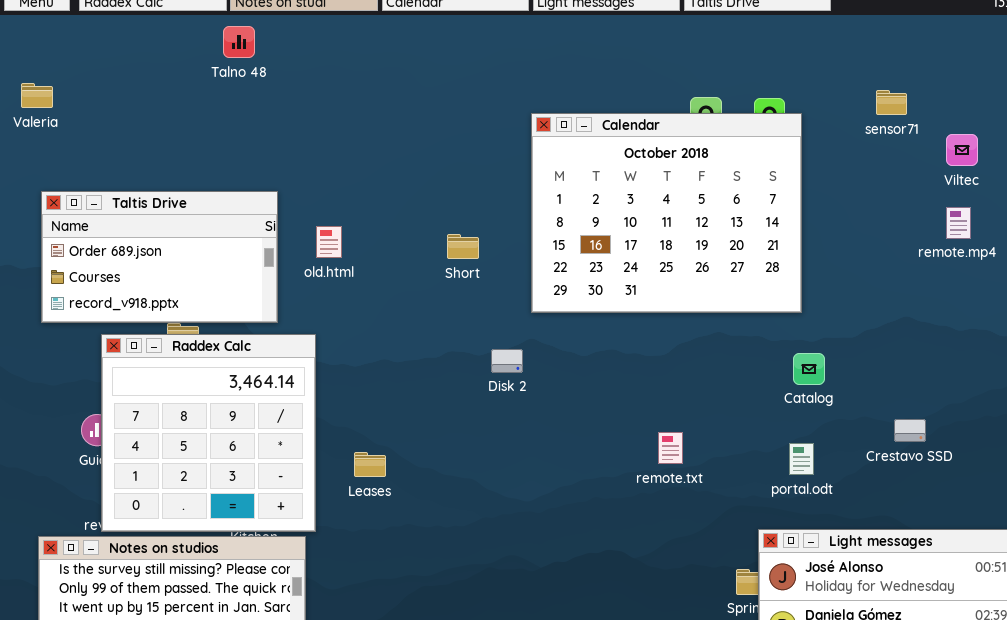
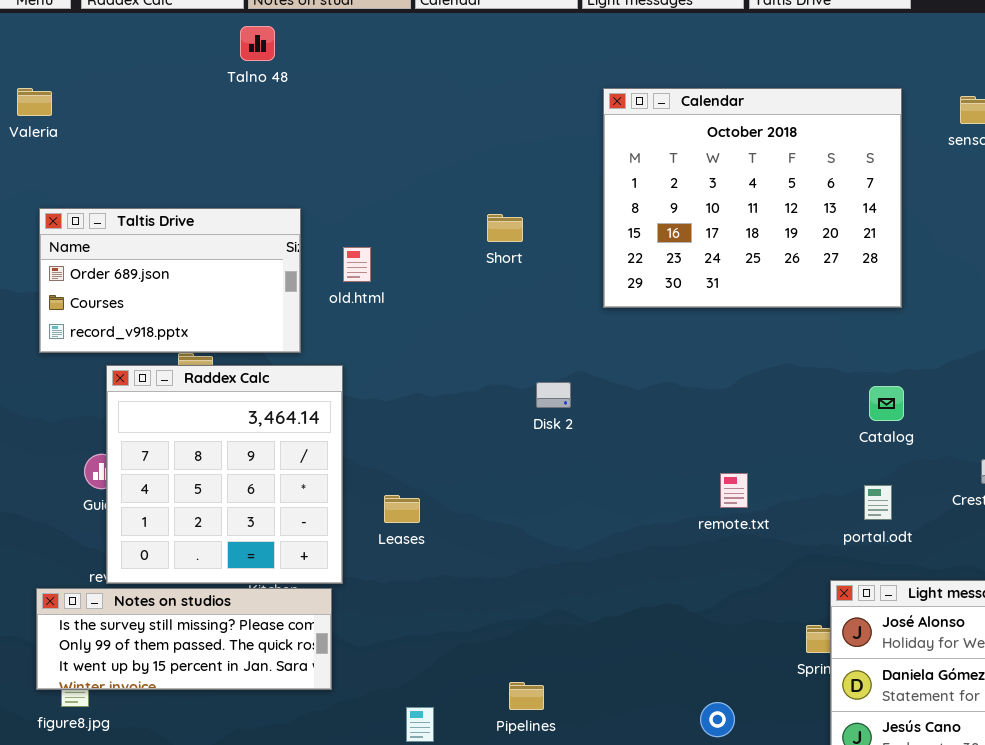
Calendar: [531,113,802,313] -> [603,88,902,308], moved
Short: [447,234,479,259] -> [487,214,523,242], moved

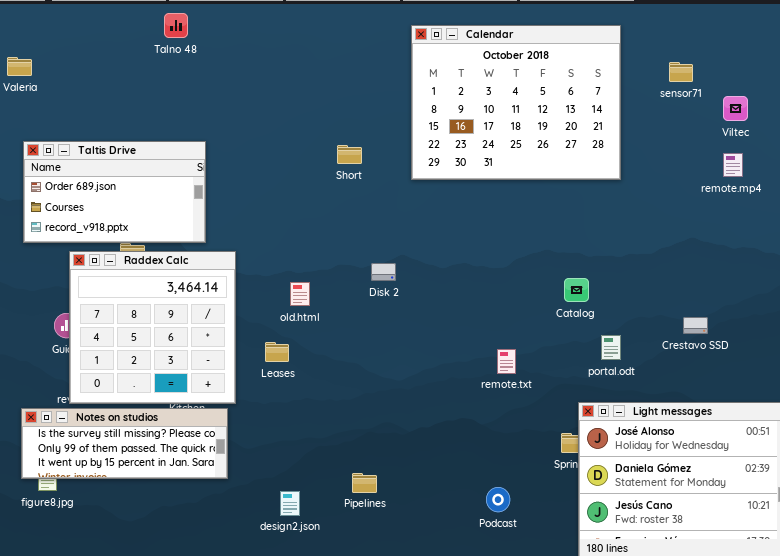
Calendar: [603,88,902,308] -> [411,25,621,180], moved
old.html: [343,247,371,282] -> [290,282,310,306], moved
Catalog: [869,386,904,421] -> [564,278,589,302], moved
remote.txt: [720,473,748,508] -> [497,349,516,374], moved

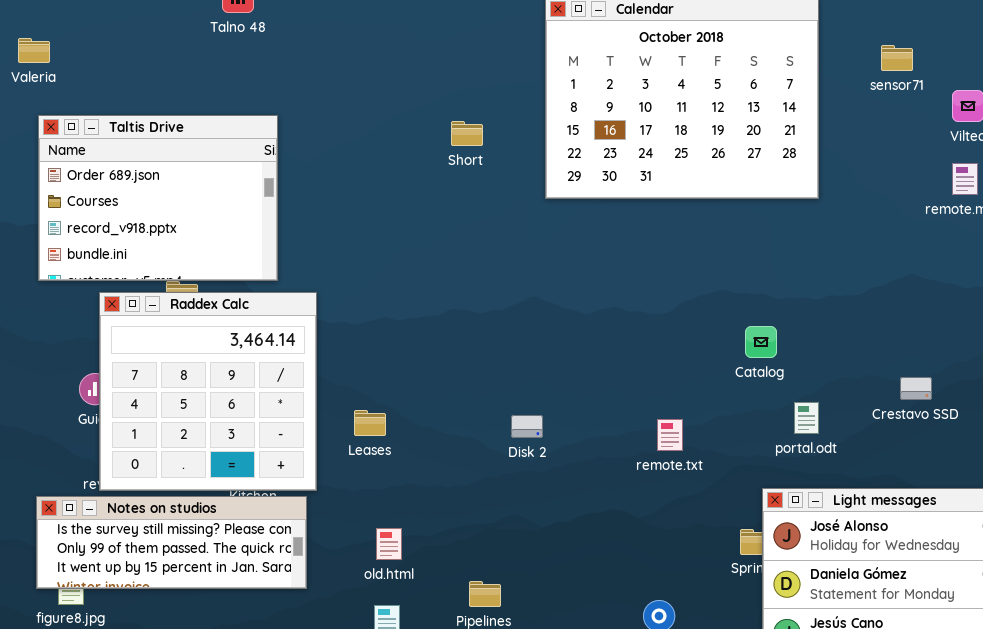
Taltis Drive: [23,141,206,243] -> [38,115,278,281], resized
Short: [337,145,362,164] -> [451,121,483,146], moved
Disk 2: [371,263,396,281] -> [511,415,543,438], moved
old.html: [290,282,310,306] -> [376,528,402,560], moved

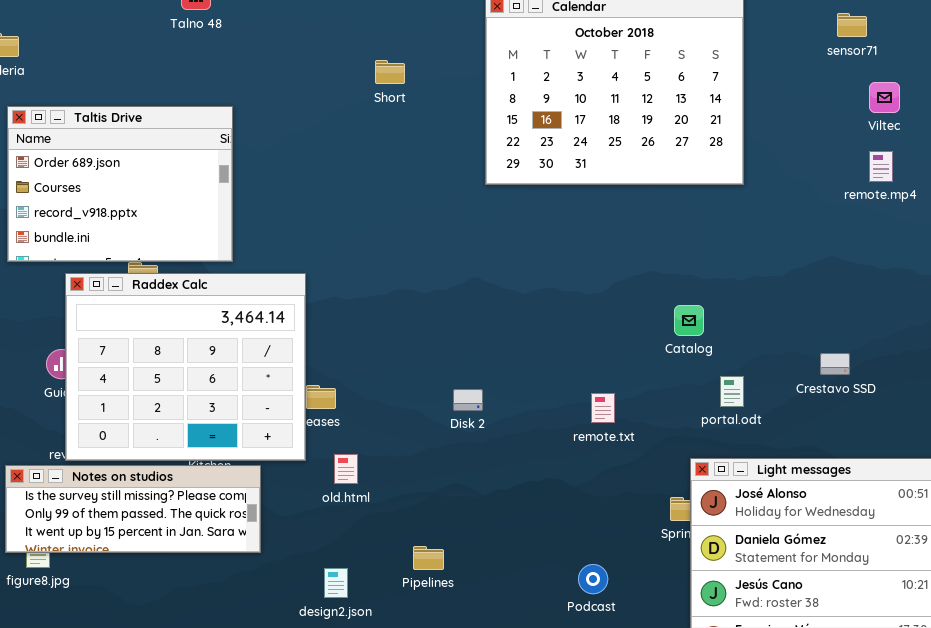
sensor71: [881,45,913,71] -> [837,13,867,37], moved
Short: [451,121,483,146] -> [375,60,405,84], moved
Raddex Calc: [99,292,317,491] -> [65,273,306,461], resized
old.html: [376,528,402,560] -> [334,454,358,484], moved

